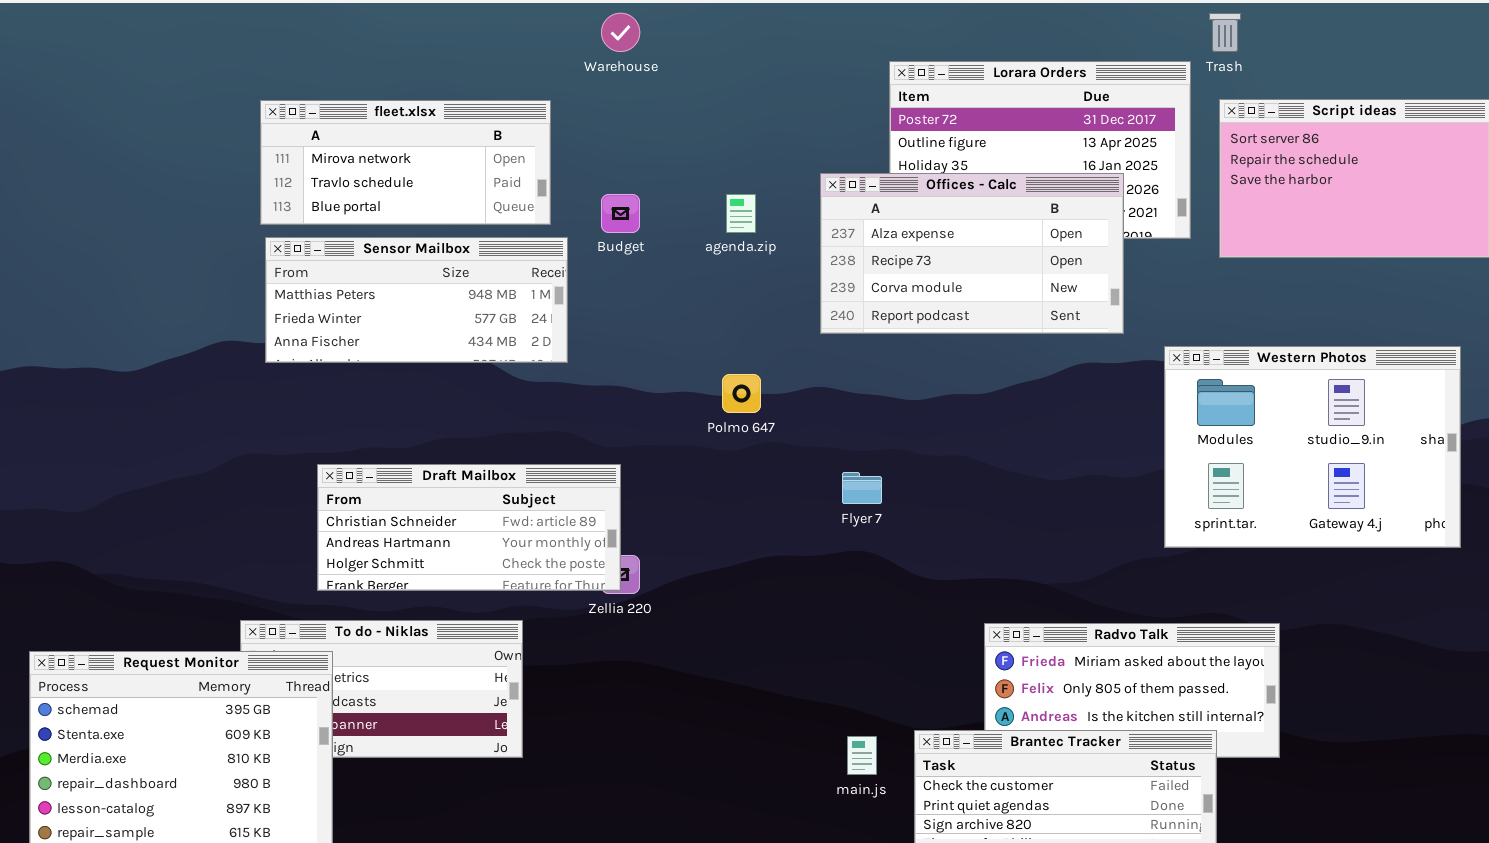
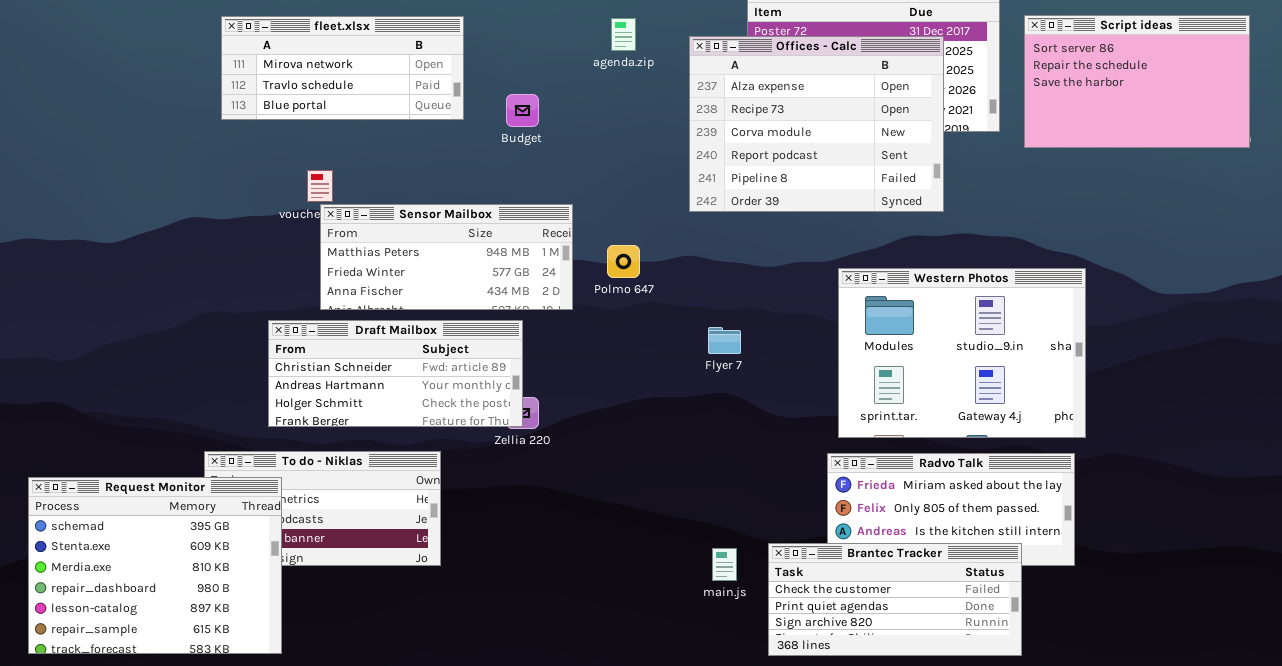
Offices - Calc: [820,173,1124,334] -> [689,36,944,212], resized
agenda.zip: [726,194,756,233] -> [611,18,636,51], moved
Sensor Mailbox: [265,237,568,363] -> [320,204,573,310], moved
Western Photos: [1164,346,1461,548] -> [838,268,1086,438], moved

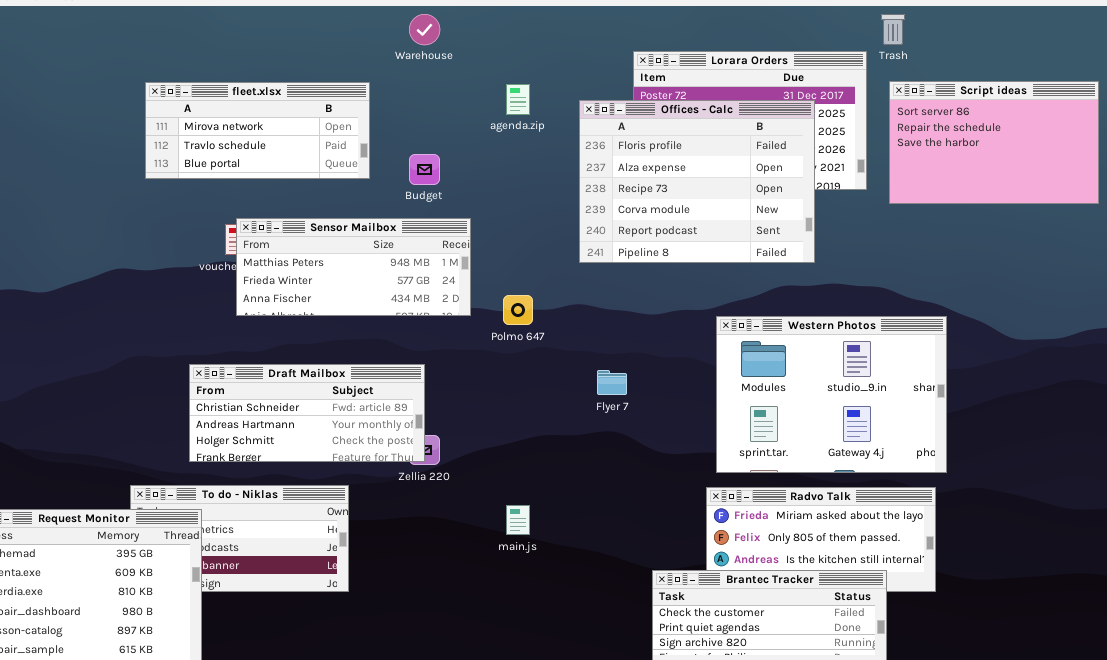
Offices - Calc: [689,36,944,212] -> [579,100,815,263], scrolled up 1 row
Sensor Mailbox: [320,204,573,310] -> [236,218,471,316], moved
main.js: [712,548,737,581] -> [506,505,530,535], moved

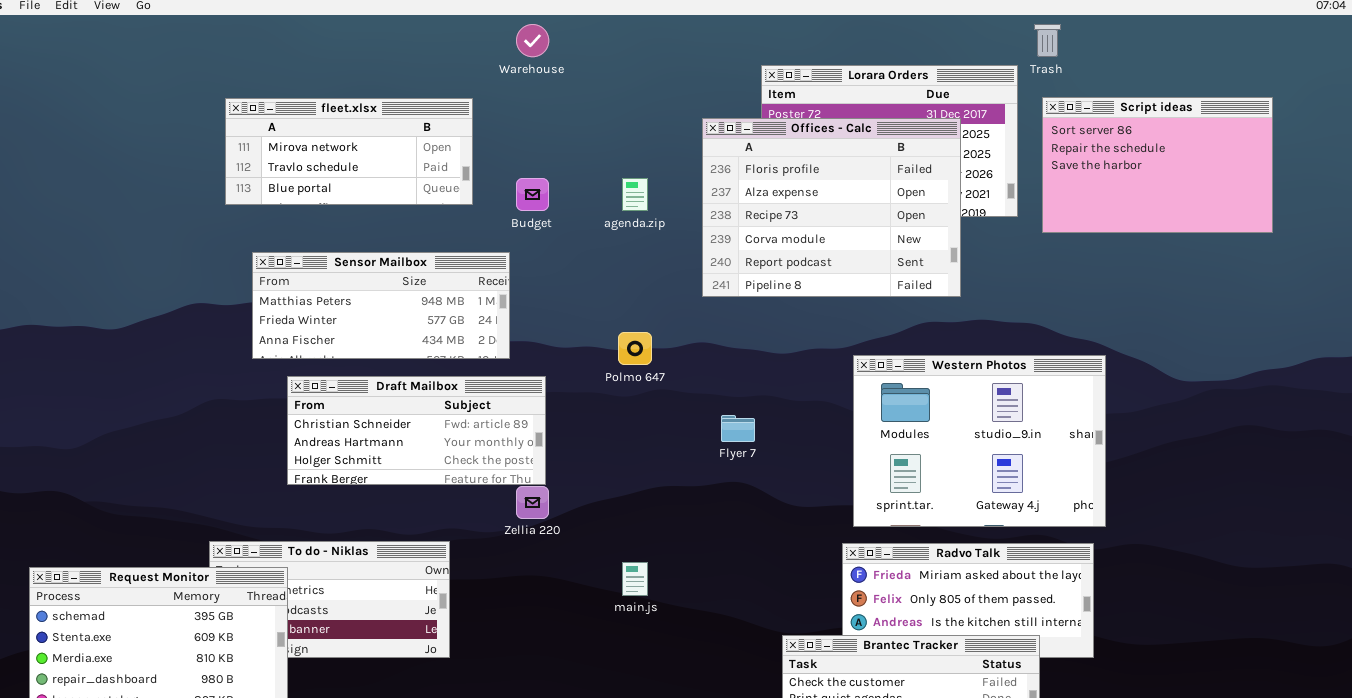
agenda.zip: [506,84,530,115] -> [622,178,648,211], moved
Sensor Mailbox: [236,218,471,316] -> [252,252,510,359], moved
Draft Mailbox: [189,364,425,462] -> [287,376,546,485], moved

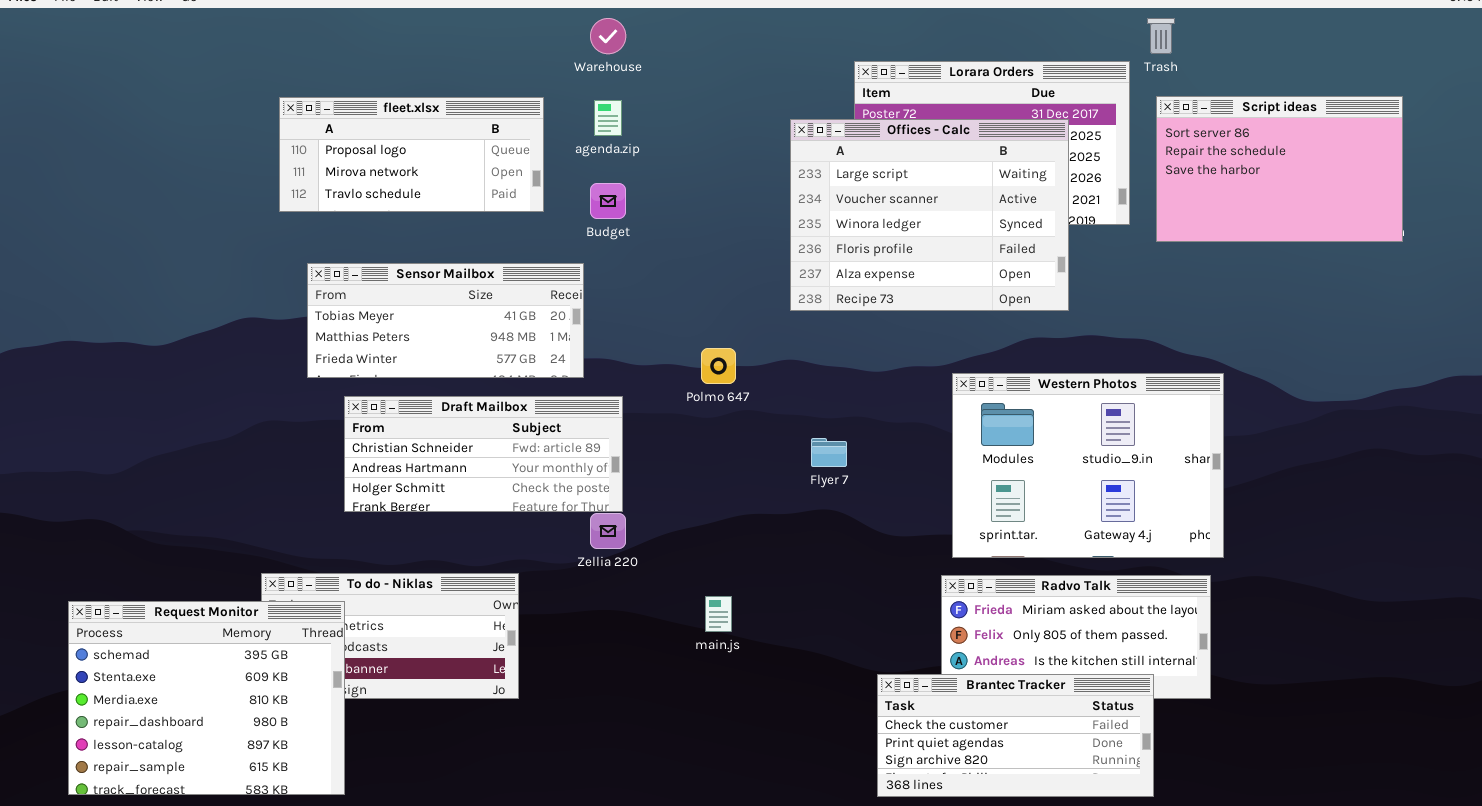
fleet.xlsx: [225,98,473,205] -> [279,97,544,212], scrolled up 1 row
Offices - Calc: [702,118,961,297] -> [790,119,1069,311], scrolled up 3 rows
agenda.zip: [622,178,648,211] -> [594,100,622,136], moved
Sensor Mailbox: [252,252,510,359] -> [307,263,584,378], scrolled up 1 row

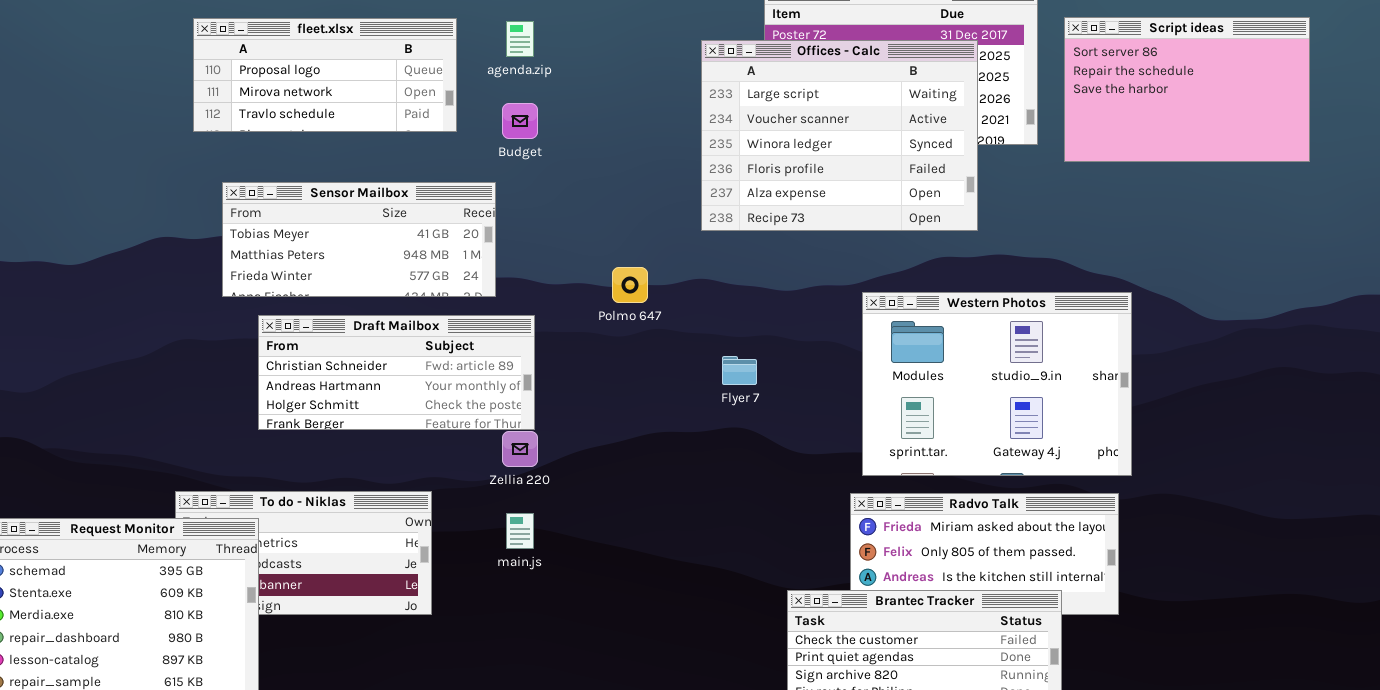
main.js: [705,596,732,632] -> [506,513,534,549], moved

